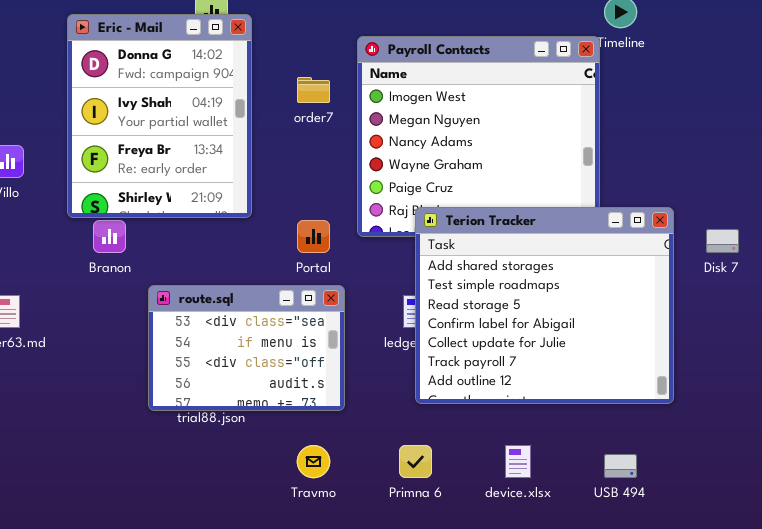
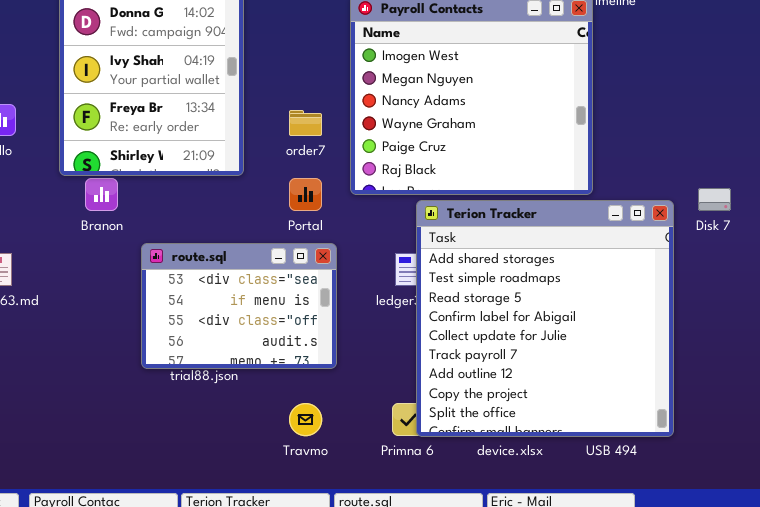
order7: [297,77,330,103] -> [289,110,322,136], moved
Terion Tracker: [415,207,674,404] -> [416,200,674,437], moved, resized

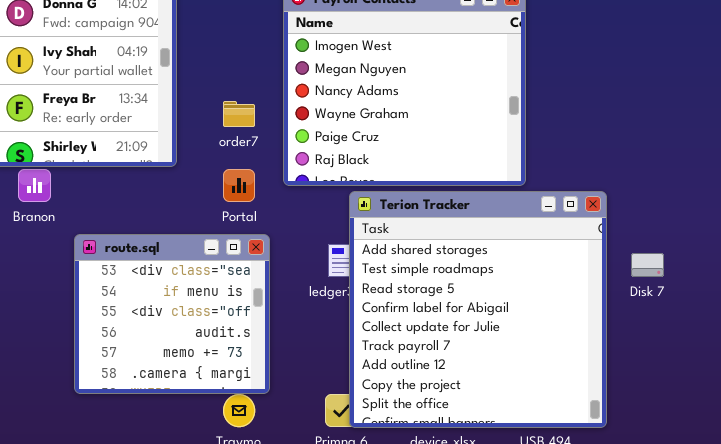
Disk 7: [698,188,731,211] -> [631,253,664,277], moved
route.sql: [141,243,337,369] -> [74,234,270,394], resized

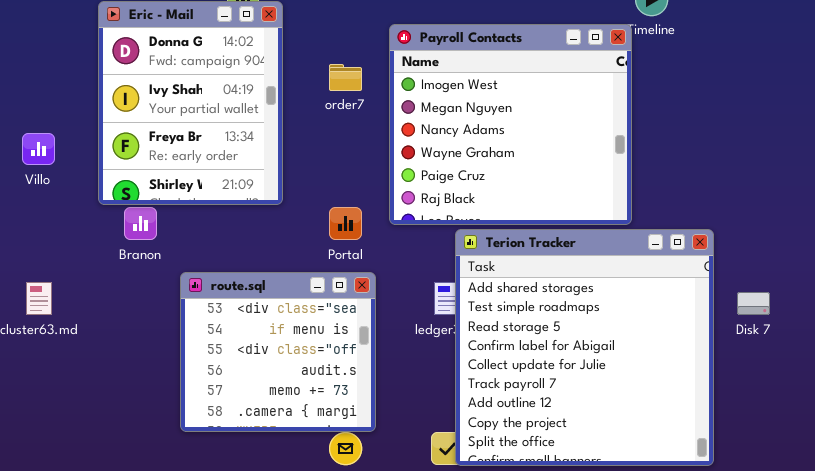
order7: [223,101,255,127] -> [329,64,362,91], moved

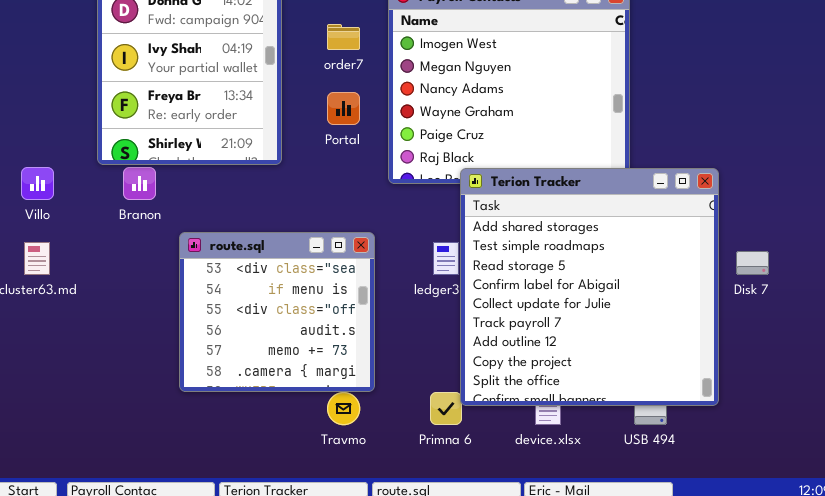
Villo: [22,133,55,165] -> [21,167,54,200], moved
Portal: [329,207,362,240] -> [327,92,360,125], moved
Terion Tracker: [455,229,714,466] -> [460,168,719,406], moved

